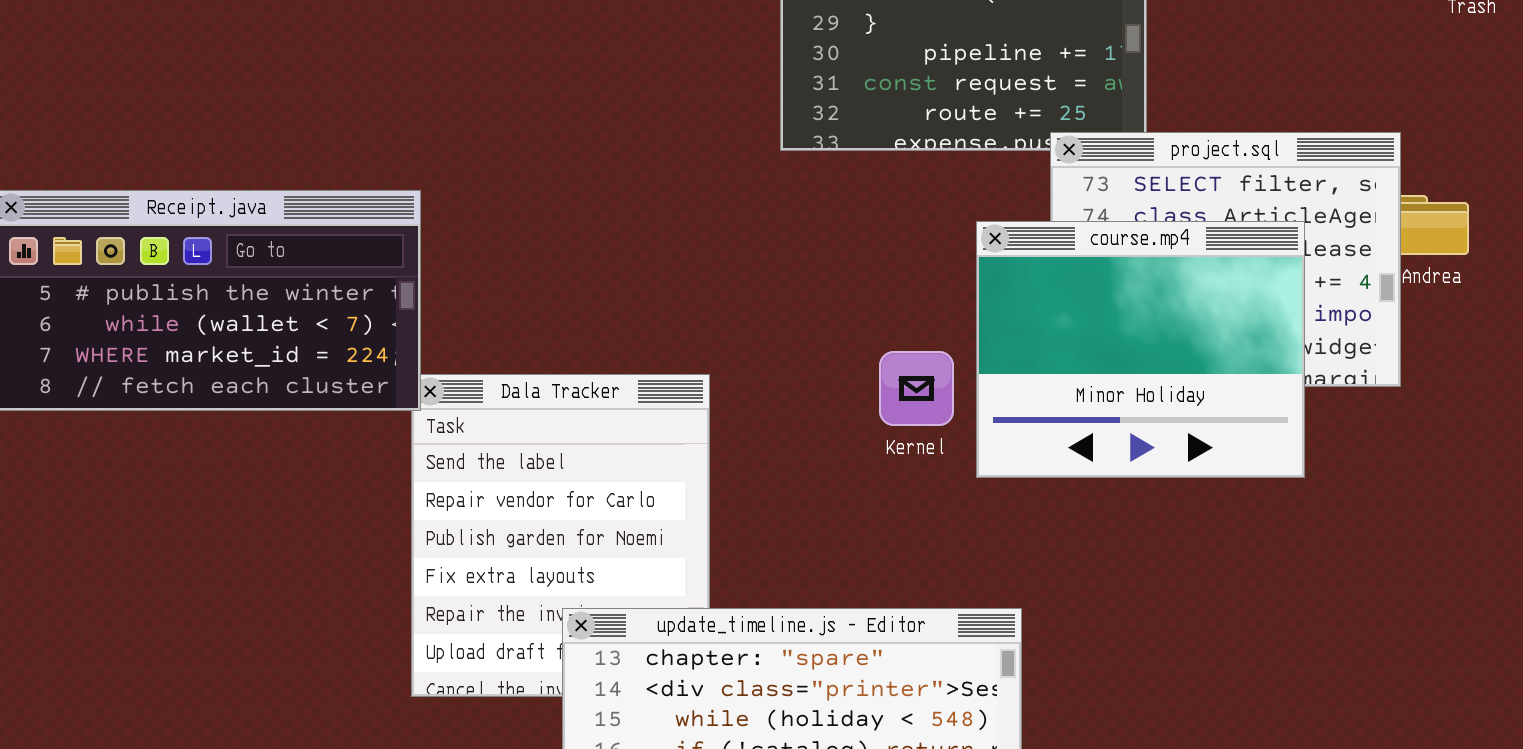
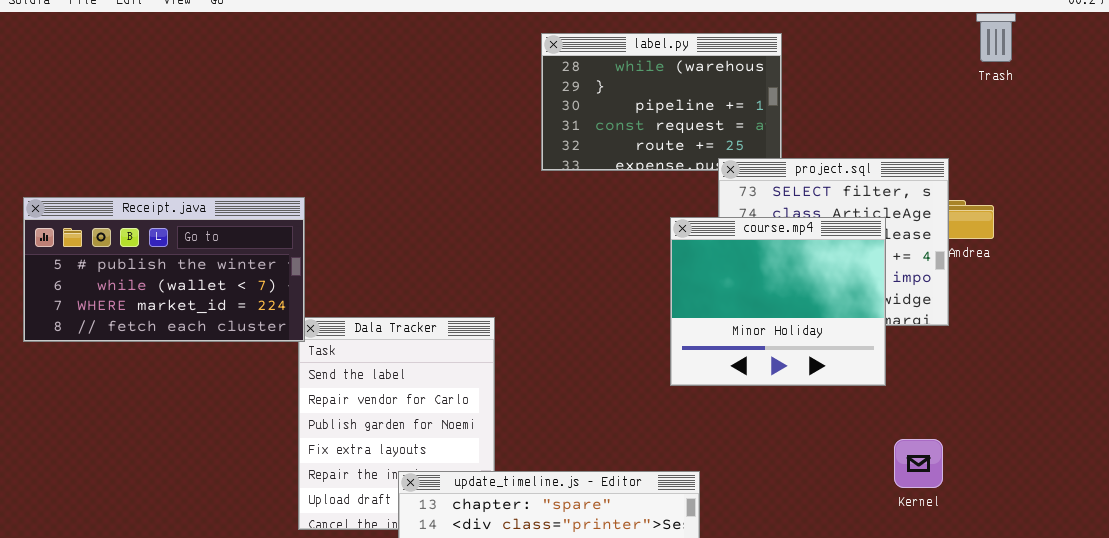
Kernel: [879,351,954,426] -> [894,439,943,488], moved

